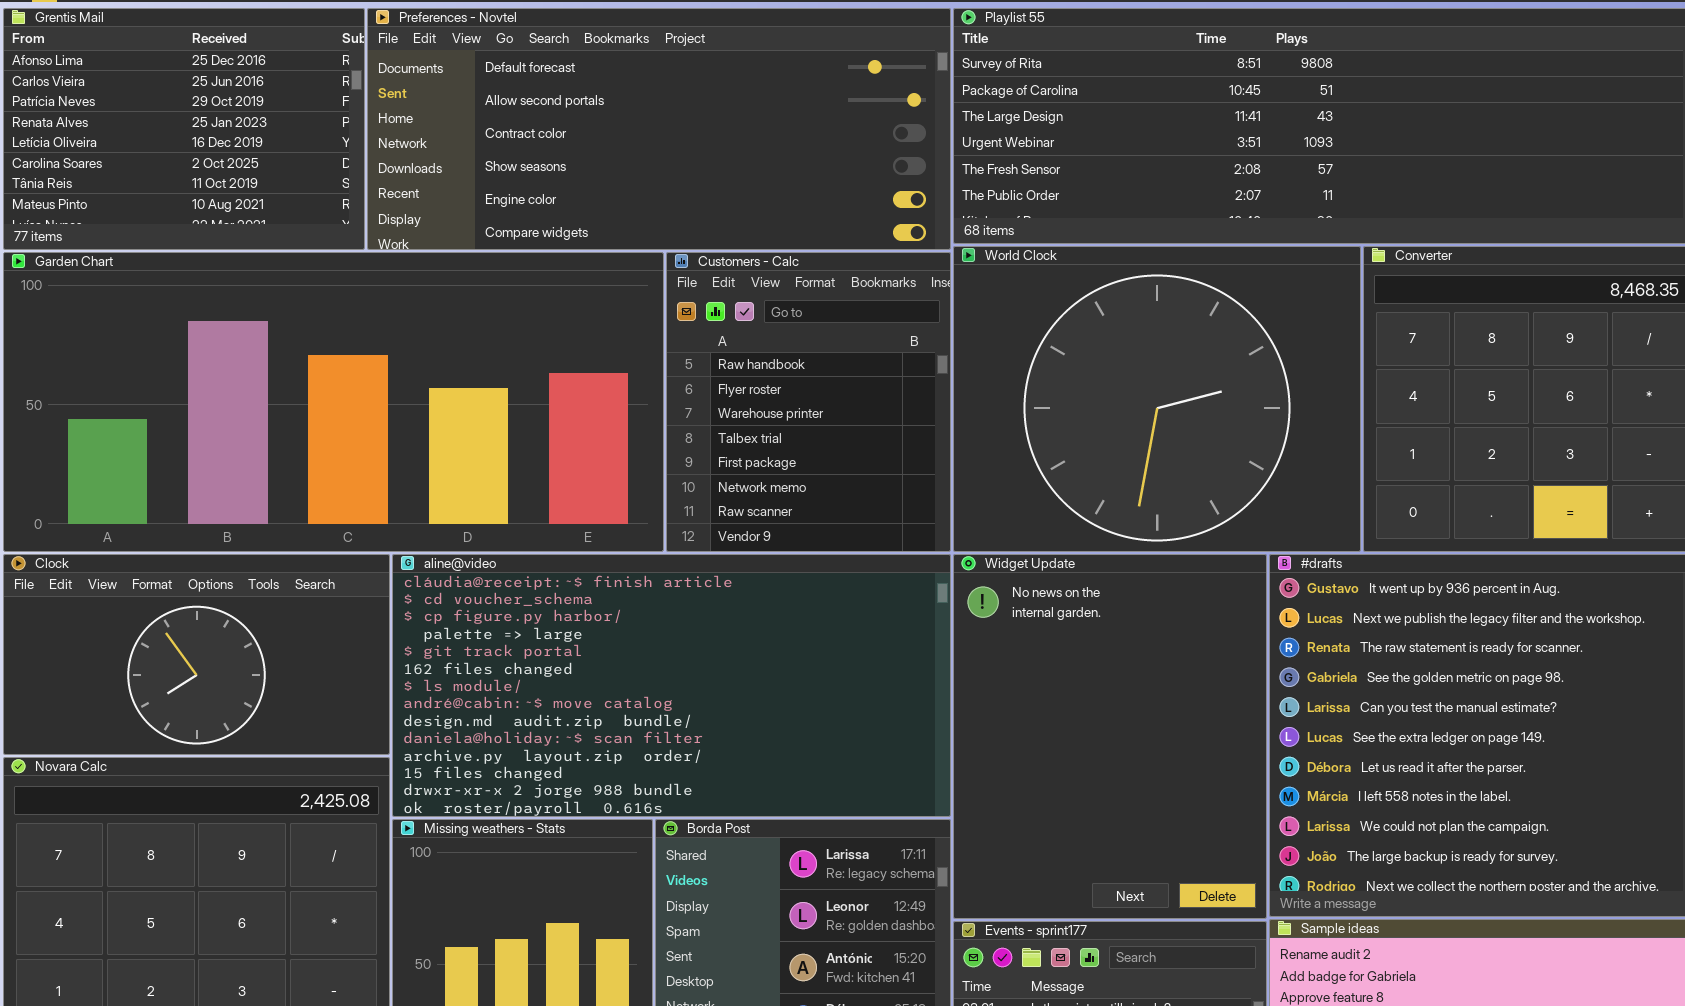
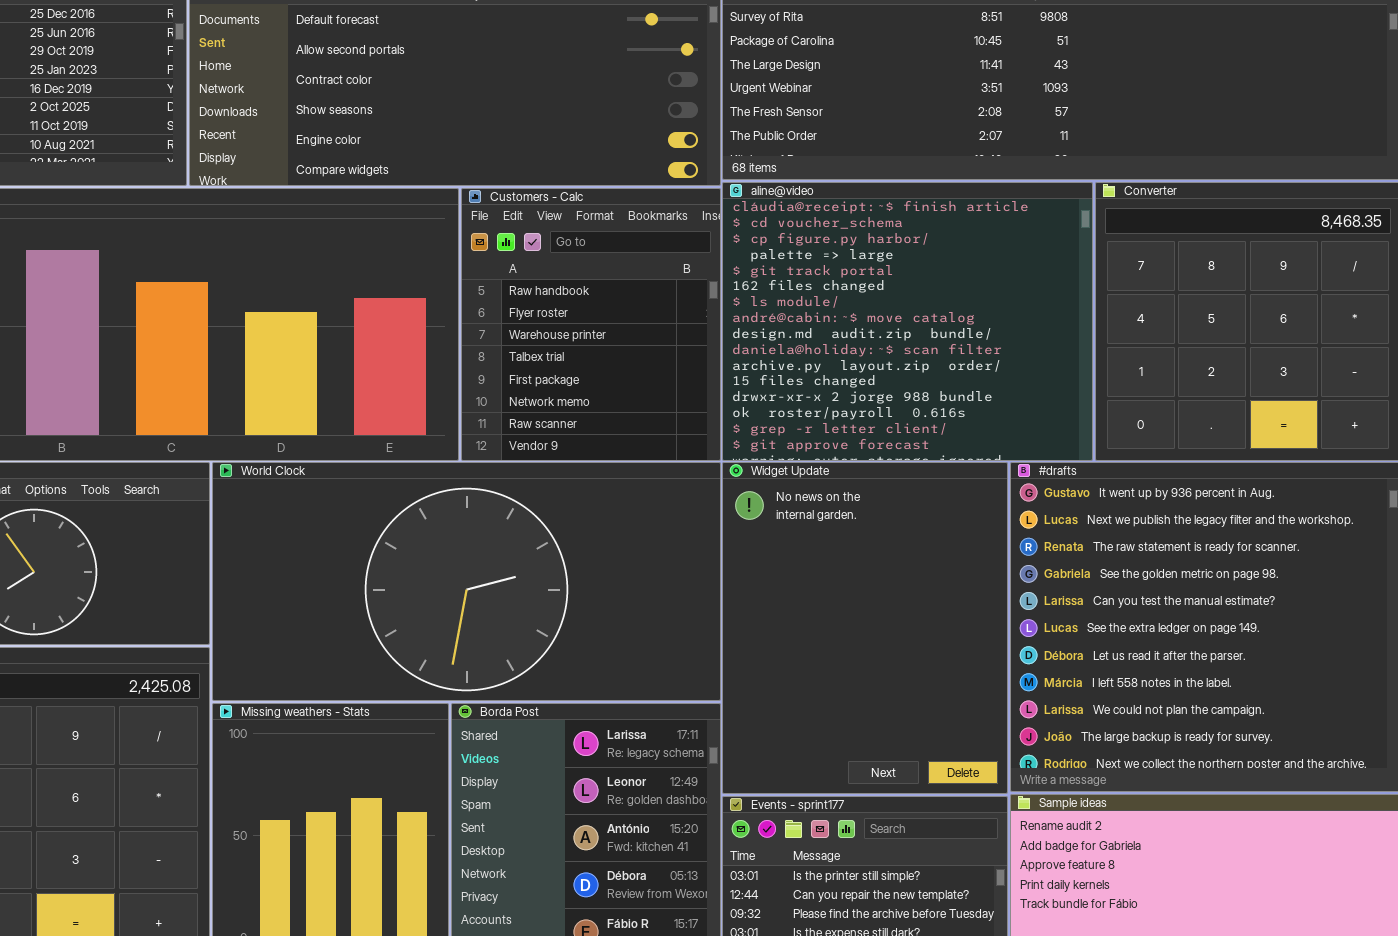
World Clock: [953,246,1361,552] -> [212,462,721,701], moved, resized
aline@video: [392,554,951,817] -> [722,182,1093,461], moved, resized

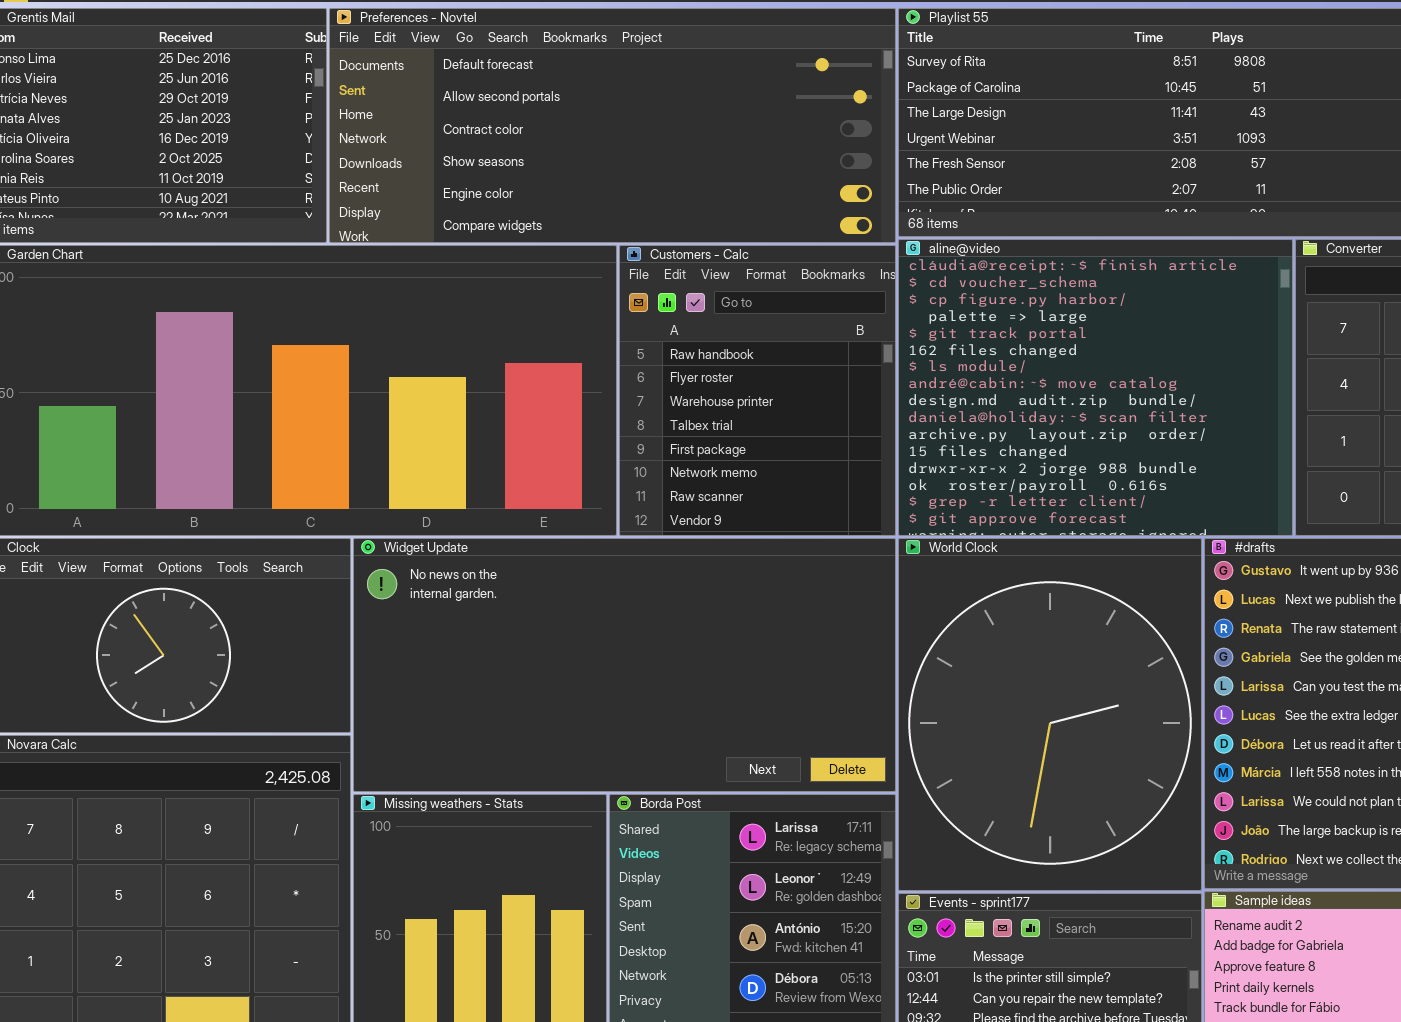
World Clock: [212,462,721,701] -> [898,538,1202,891], moved, resized
Widget Update: [722,462,1008,794] -> [353,538,896,792], moved, resized

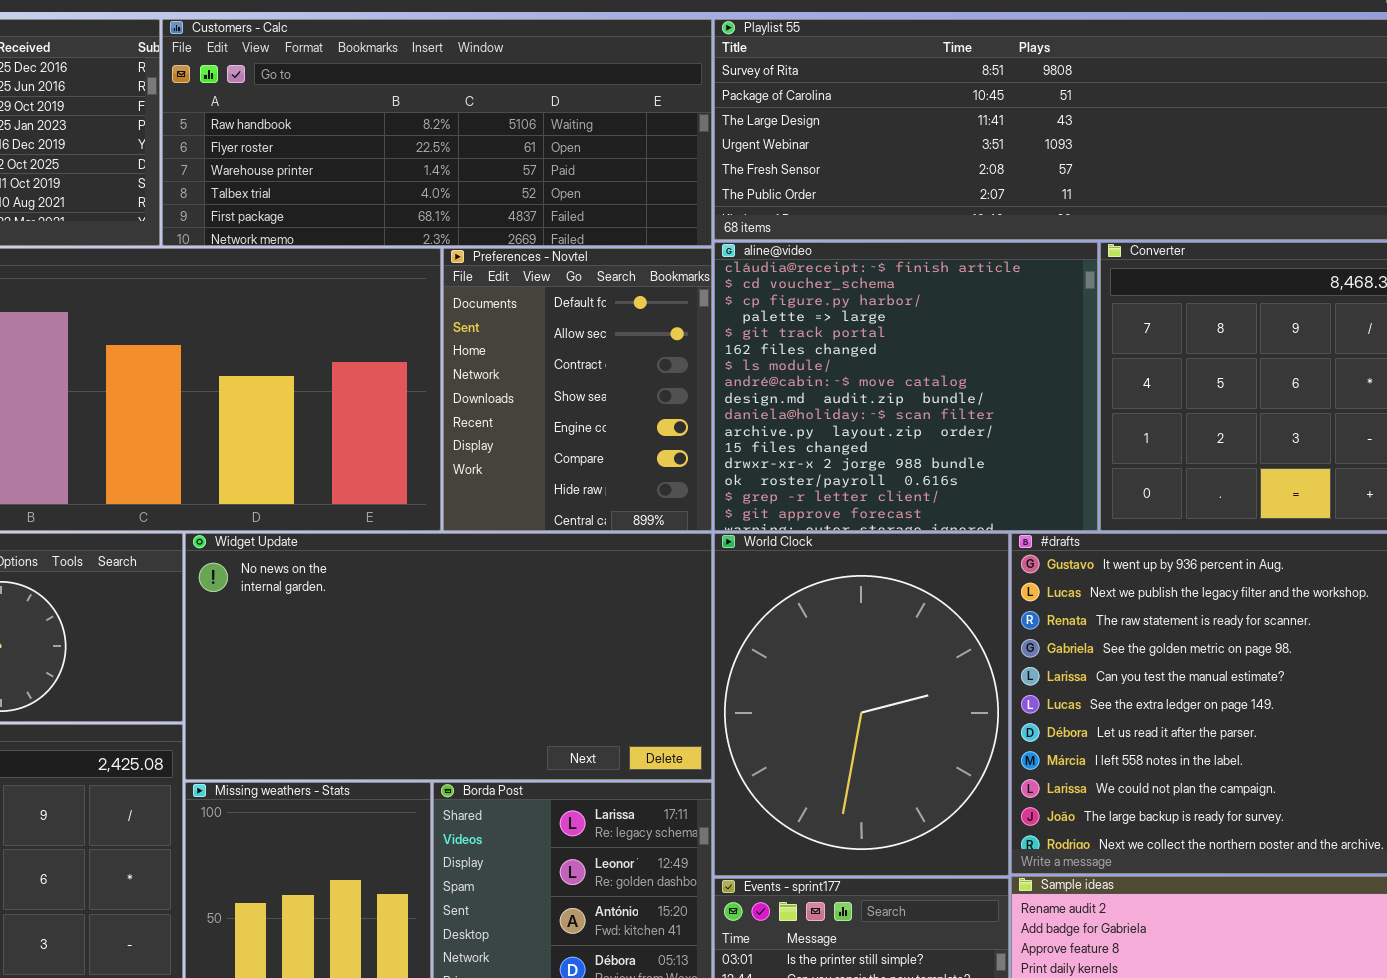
Preferences - Novtel: [329,8,896,243] -> [443,248,712,531], moved, resized
Customers - Calc: [619,245,896,536] -> [162,19,712,246], moved, resized

